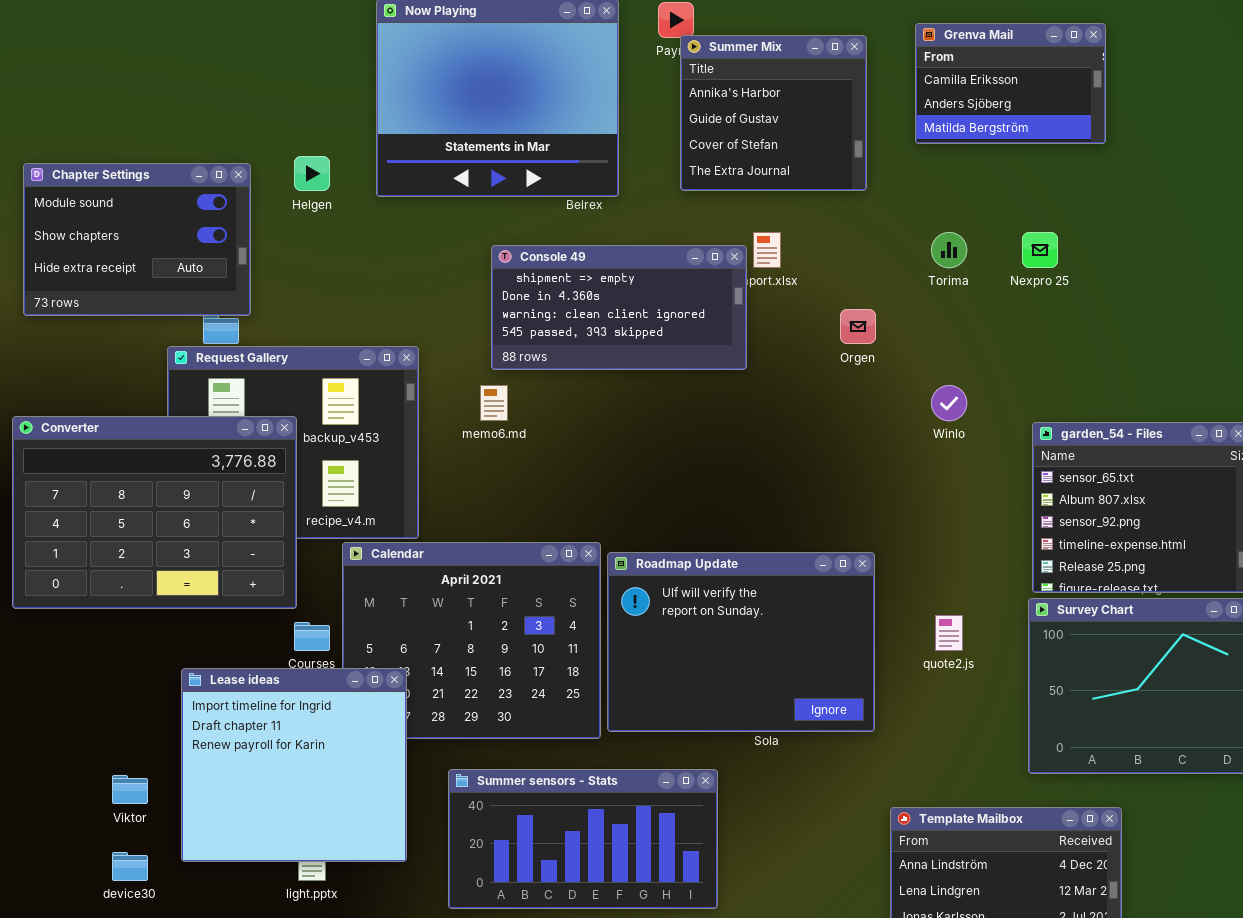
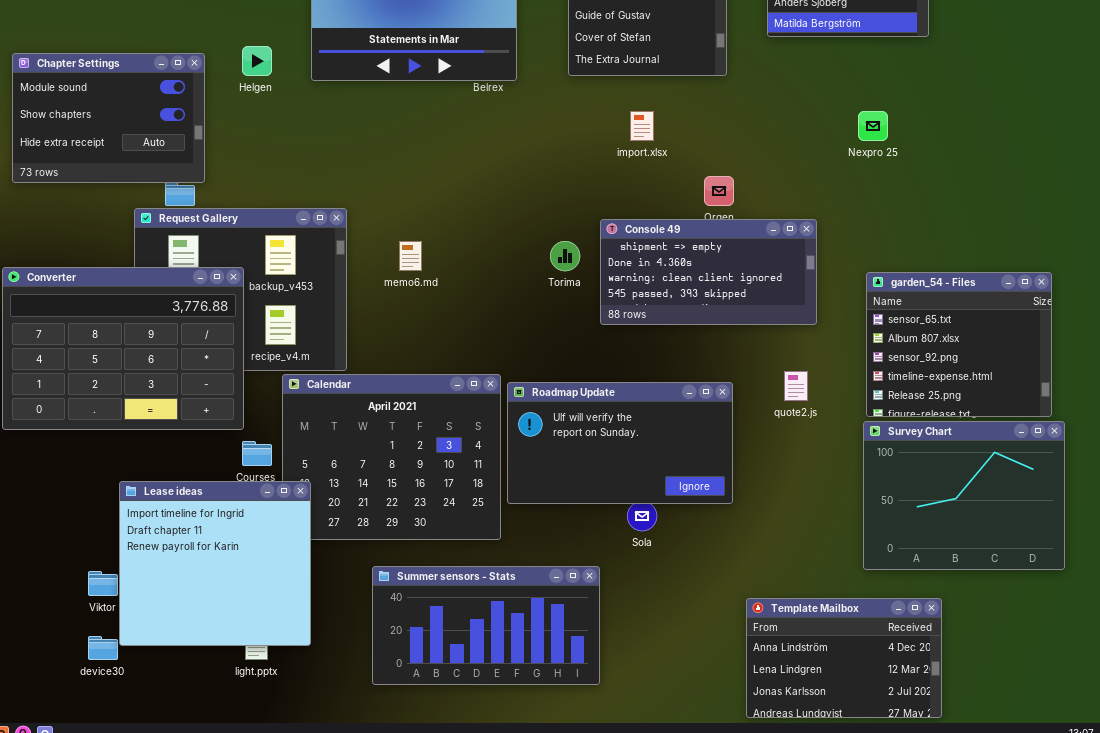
Torima: [931,232,967,268] -> [550,241,580,271], moved
Console 49: [491,245,747,370] -> [600,219,817,325], moved
Roadmap Update: [607,552,875,732] -> [507,382,733,504], resized
quote2.js: [935,615,963,651] -> [784,371,808,401], moved
Lease ideas: [181,668,407,862] -> [119,481,311,646], moved

